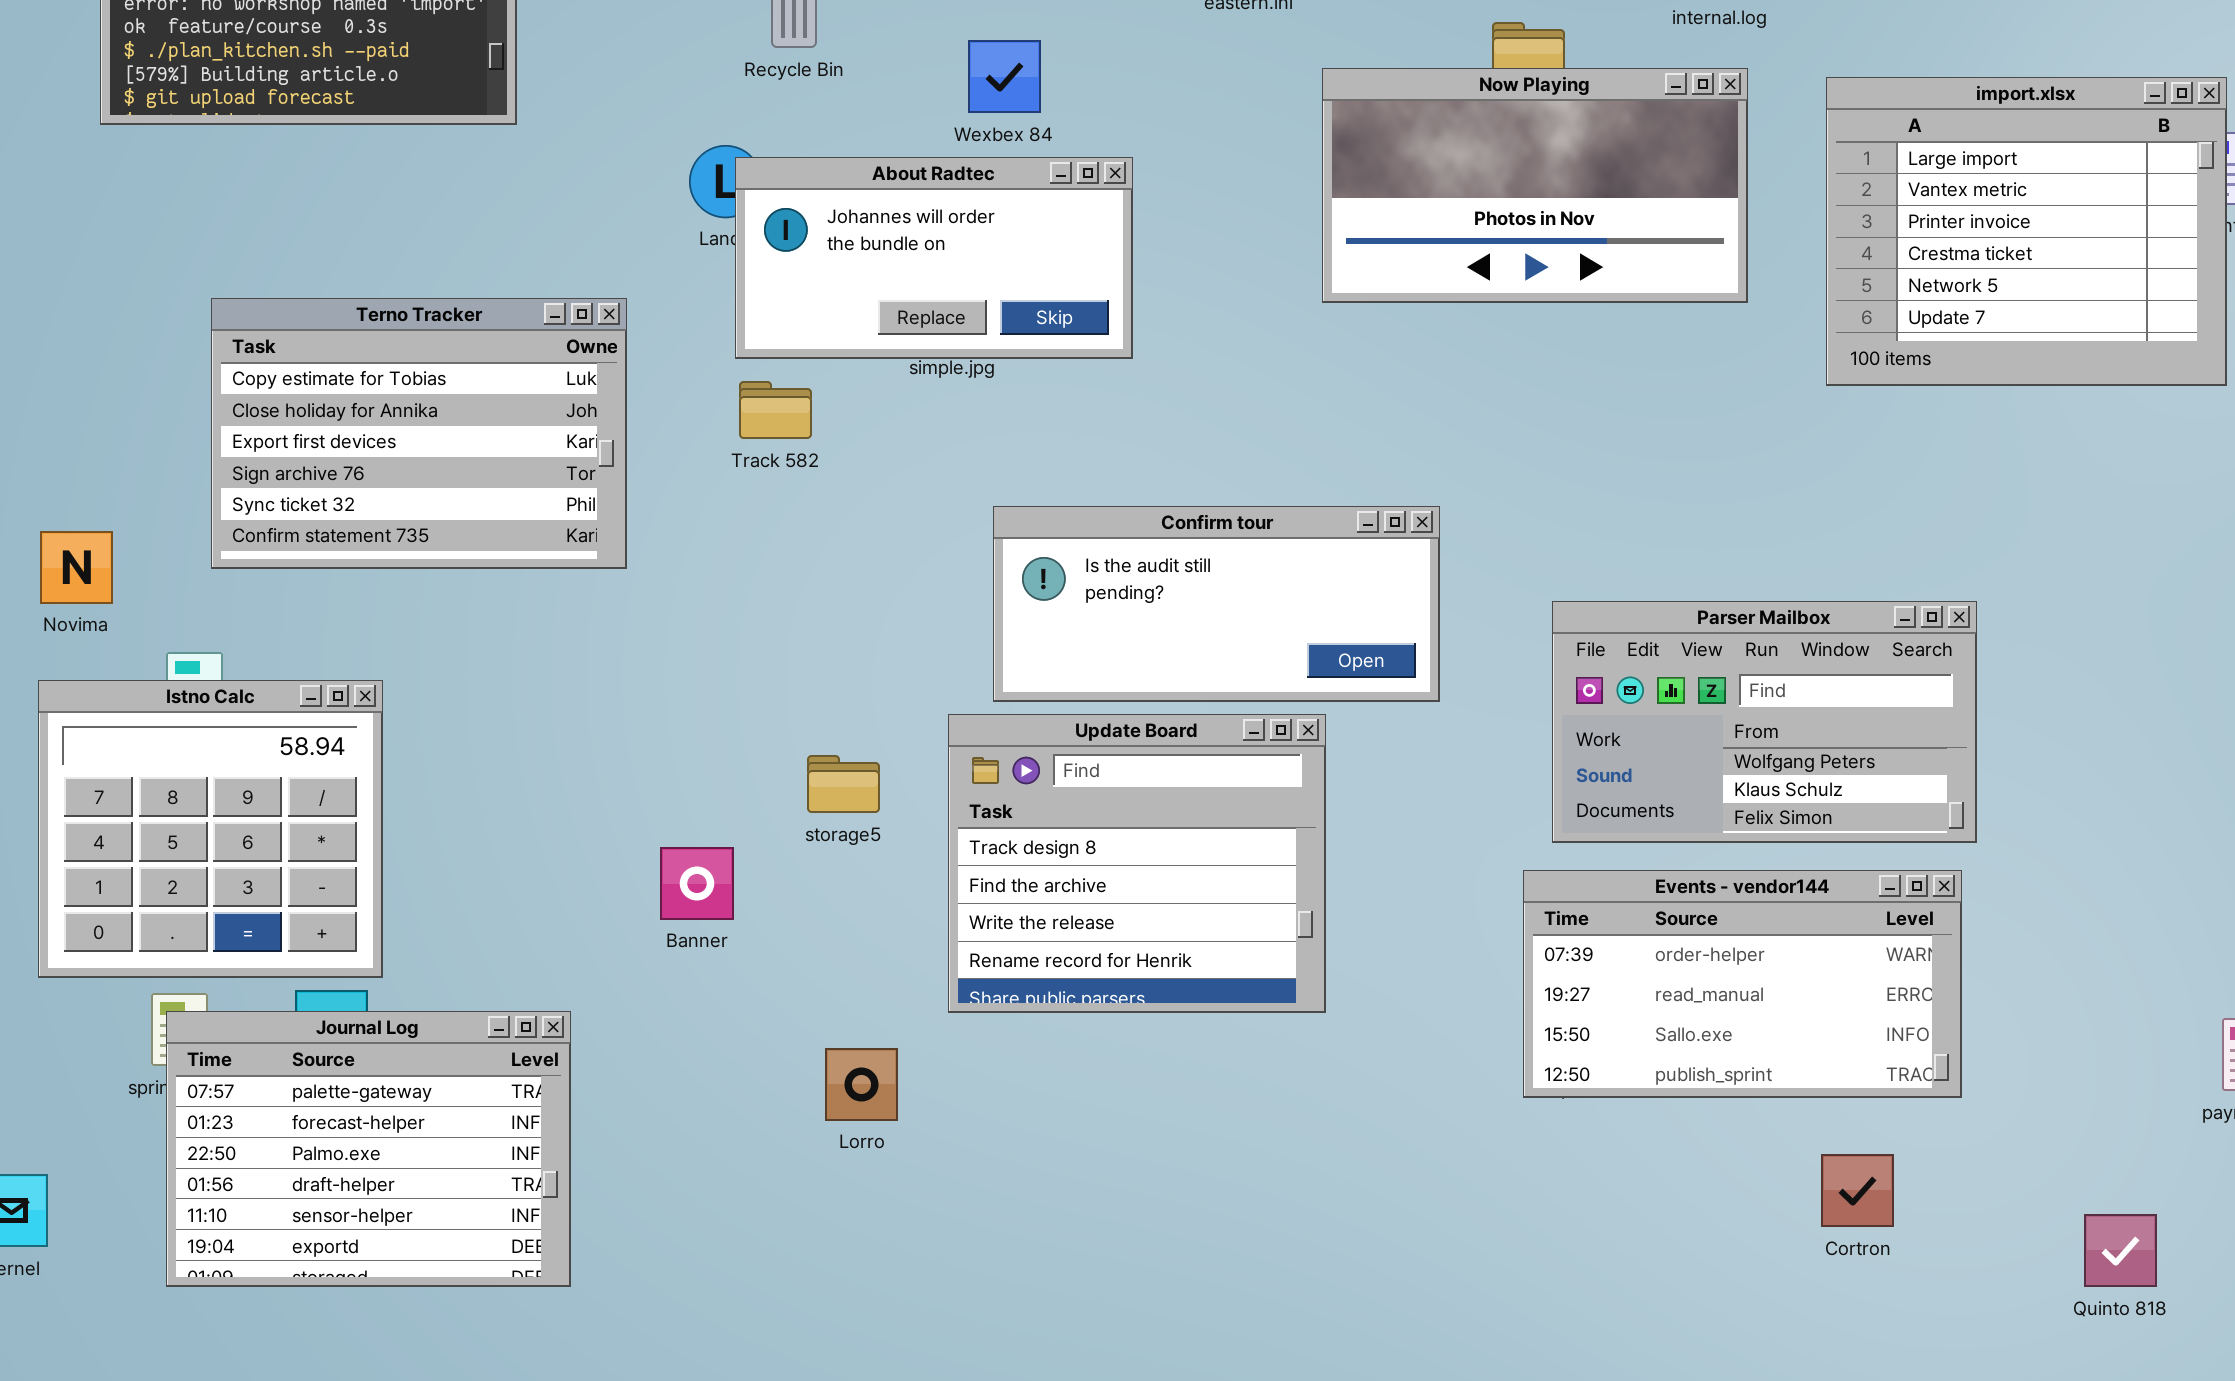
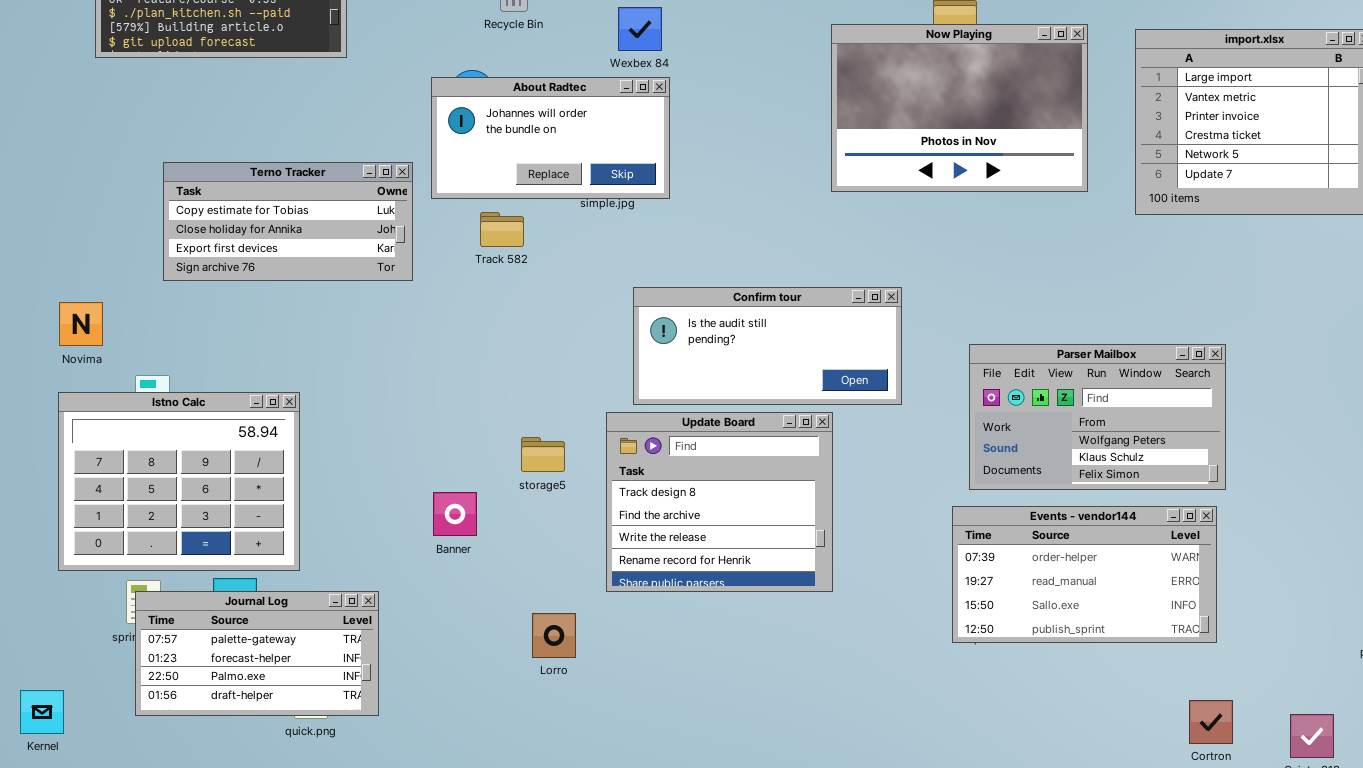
Now Playing: [1322,68,1748,303] -> [831,24,1088,192], resized
About Radtec: [735,157,1133,359] -> [431,77,670,199], moved
Terno Tracker: [211,298,627,569] -> [163,162,413,281], resized
Istno Calc: [38,680,383,978] -> [58,392,300,571], resized
Journal Log: [166,1011,571,1287] -> [135,591,379,716], resized
Cortron: [1821,1154,1894,1227] -> [1189,700,1233,744], moved

